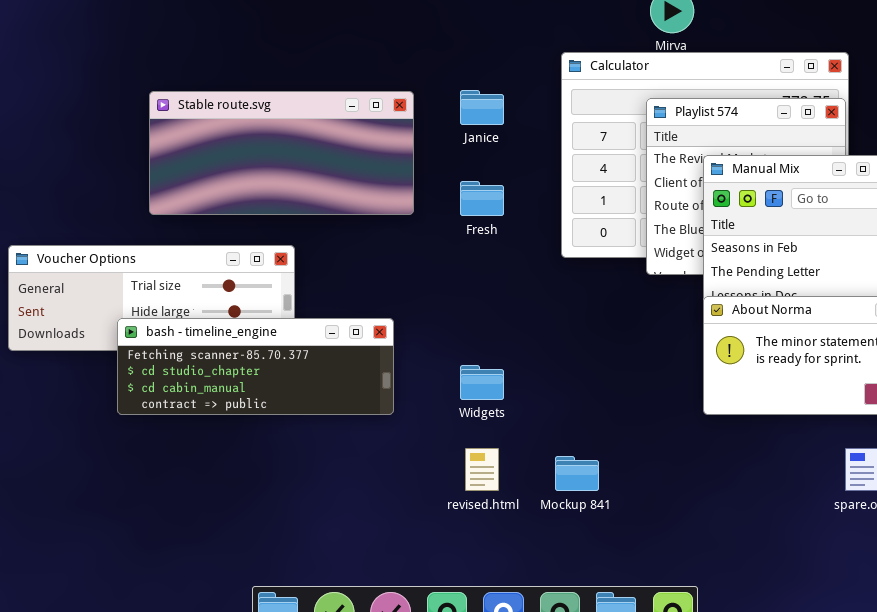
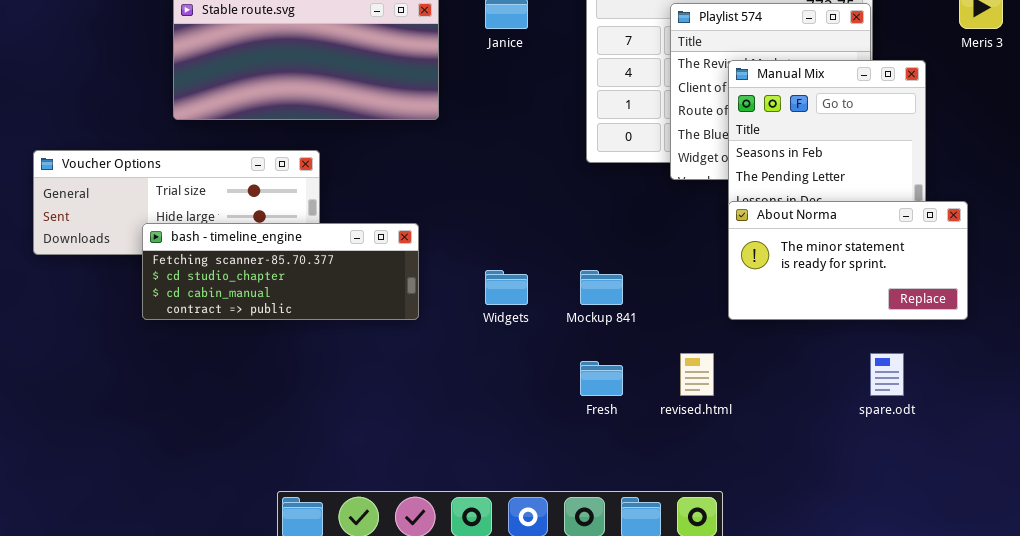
Fresh: [460,181,504,216] -> [580,361,623,396], moved
revised.html: [465,448,499,491] -> [680,353,714,396], moved
Mockup 841: [555,456,599,491] -> [580,270,623,305], moved

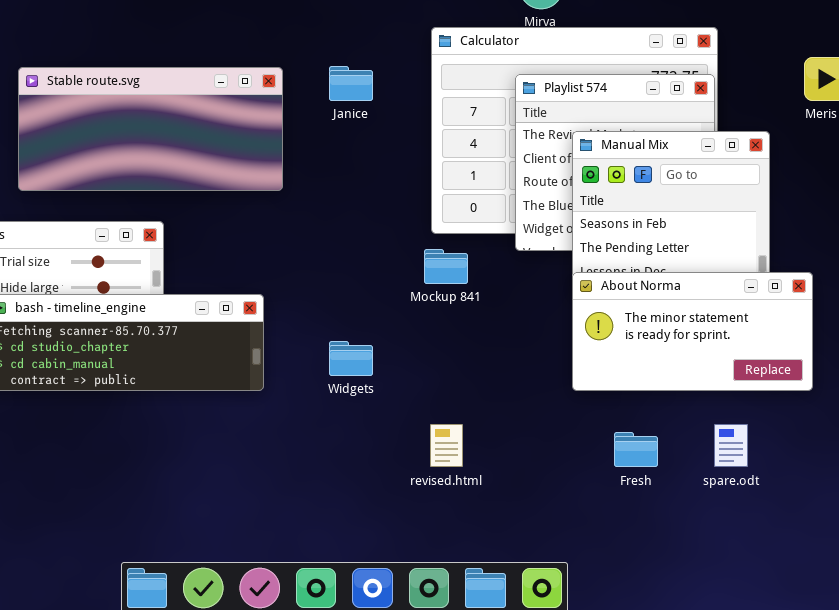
Mockup 841: [580,270,623,305] -> [424,249,468,284], moved
revised.html: [680,353,714,396] -> [430,424,463,467], moved
Fresh: [580,361,623,396] -> [614,432,658,467], moved

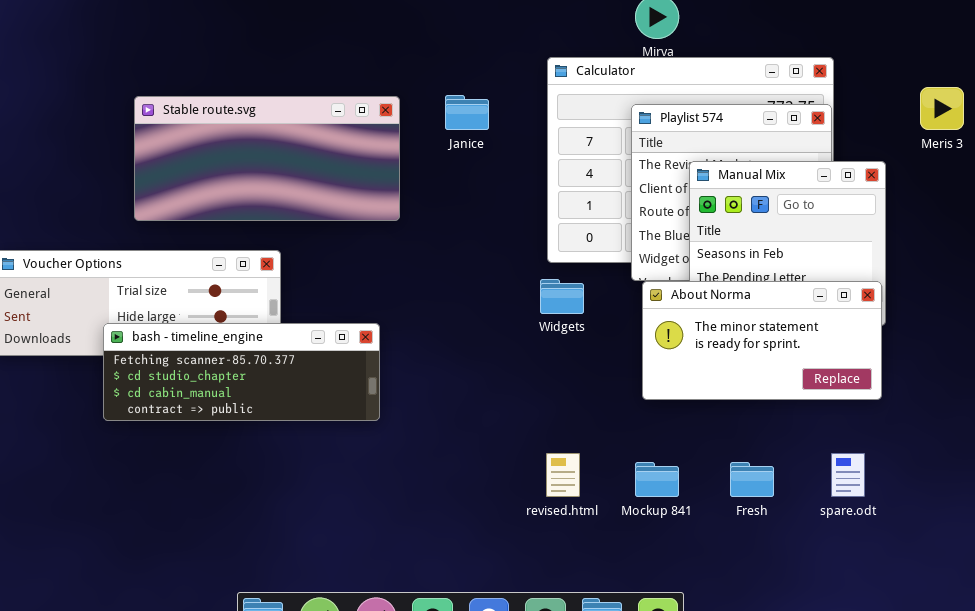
Mockup 841: [424,249,468,284] -> [635,462,679,497], moved
About Norma: [572,272,813,391] -> [642,281,882,400], moved
Widgets: [329,341,373,376] -> [540,279,584,314], moved

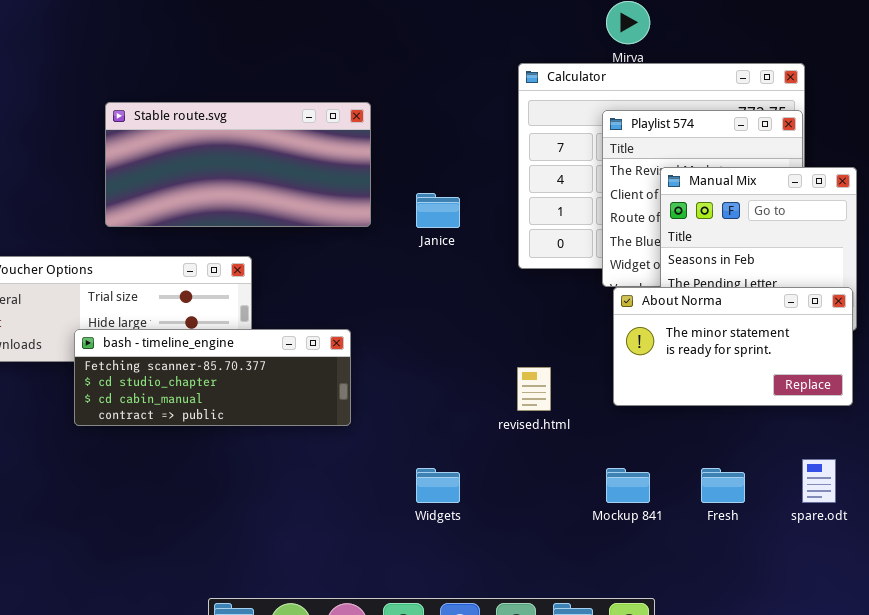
Janice: [445,95,489,130] -> [416,193,460,228], moved
Widgets: [540,279,584,314] -> [416,468,460,503], moved
revised.html: [546,453,580,497] -> [517,367,551,411], moved

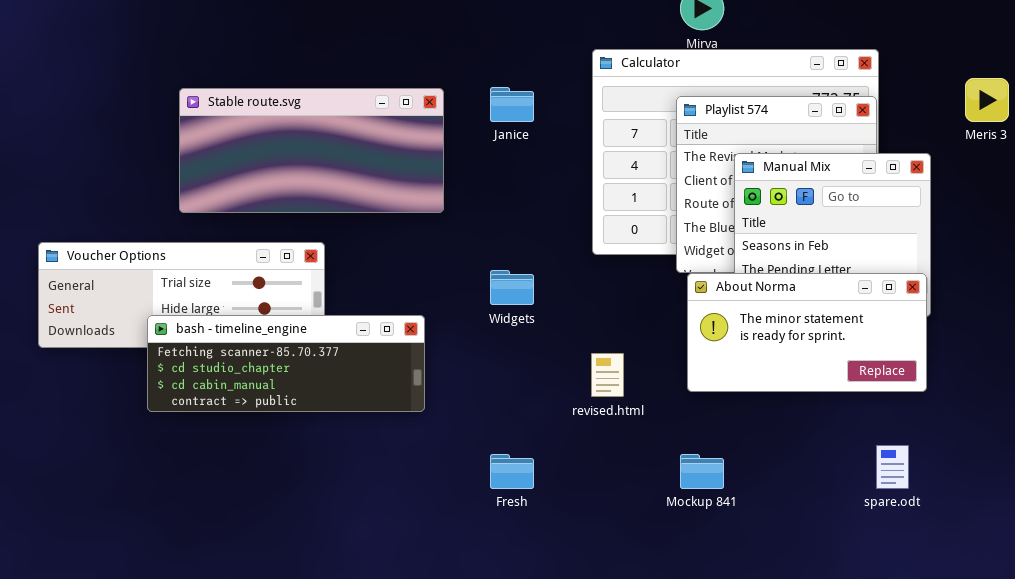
Janice: [416,193,460,228] -> [490,87,534,122], moved
Widgets: [416,468,460,503] -> [490,270,534,305], moved
Fresh: [701,468,745,503] -> [490,454,534,489], moved

